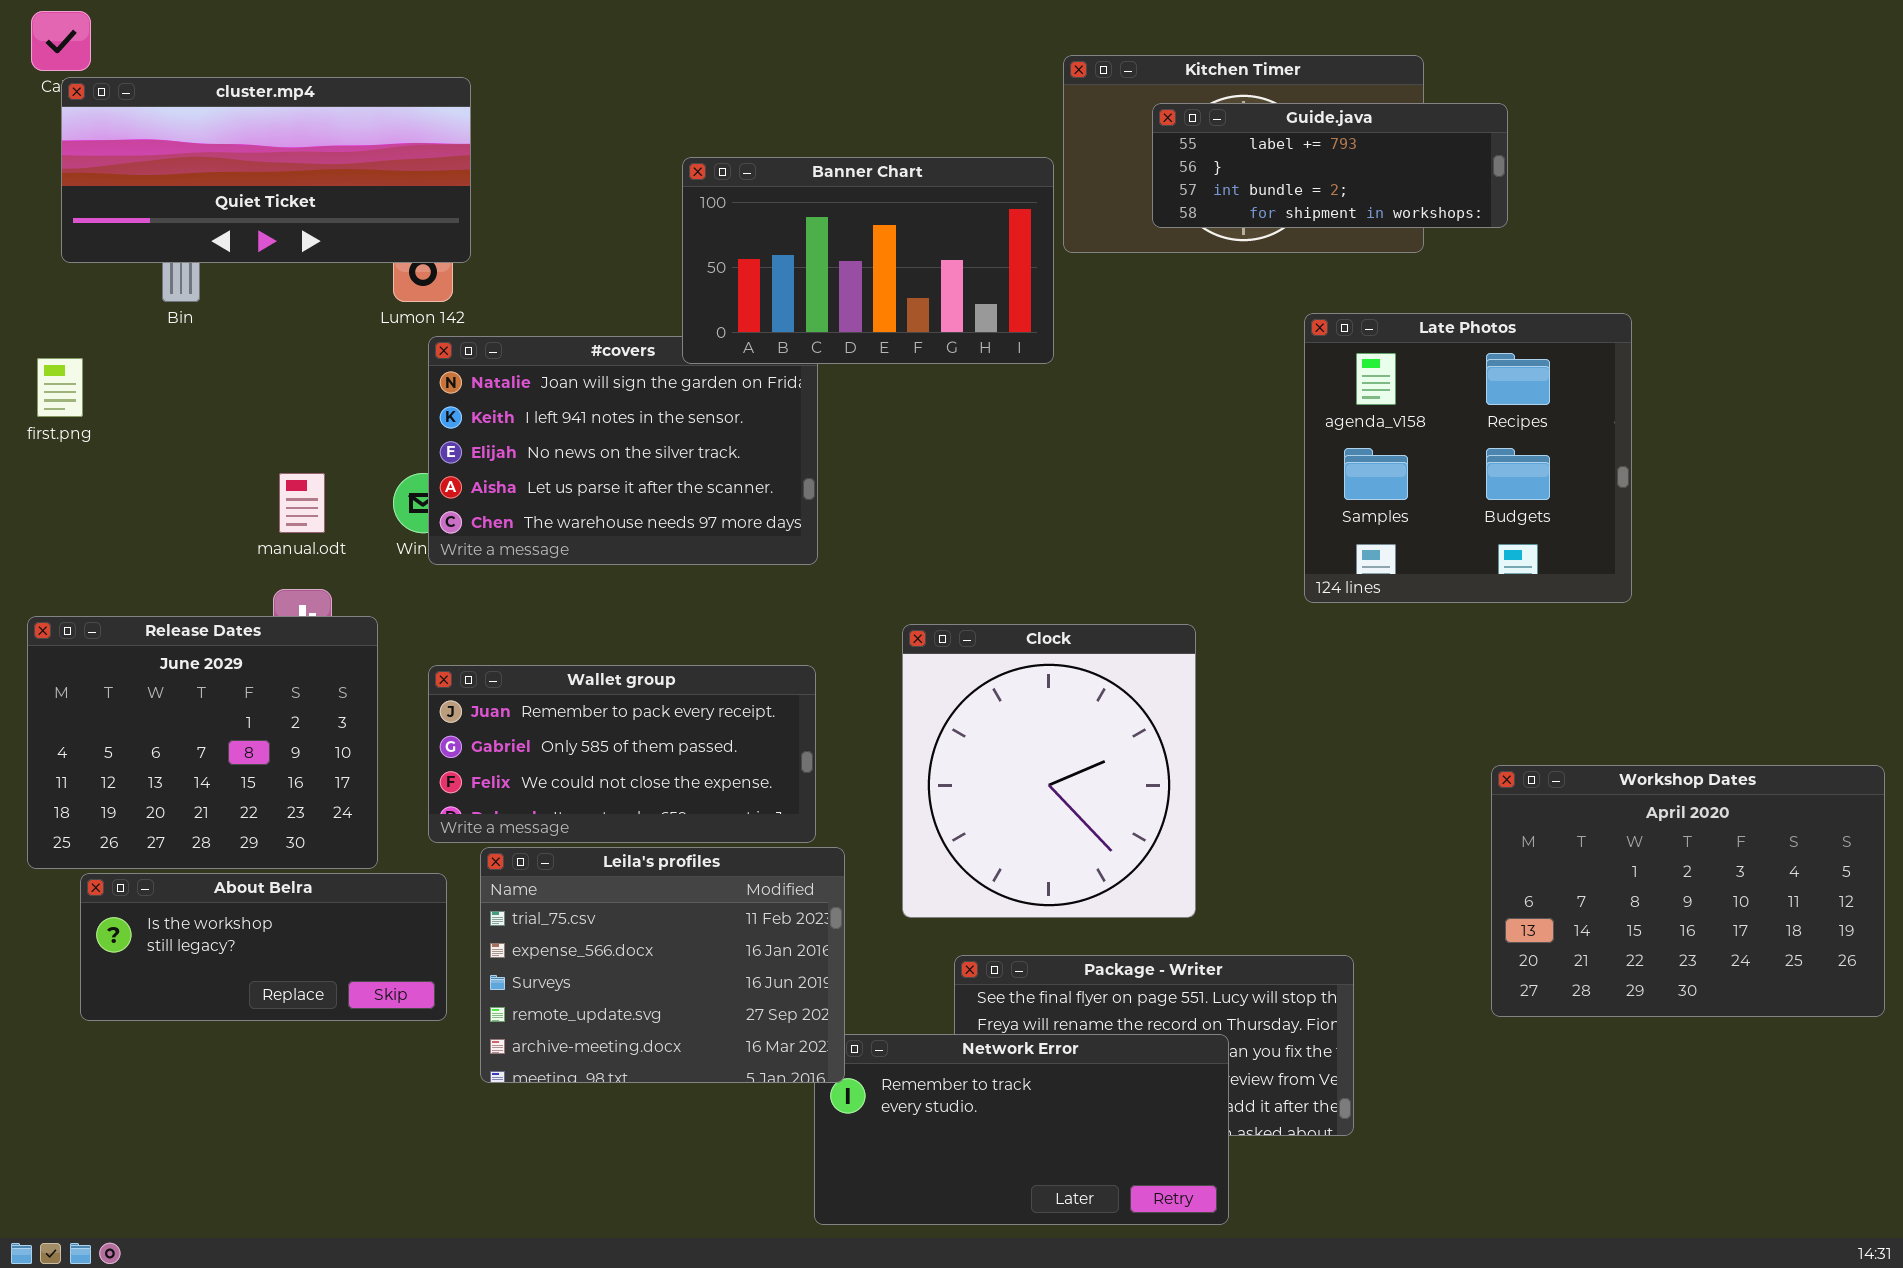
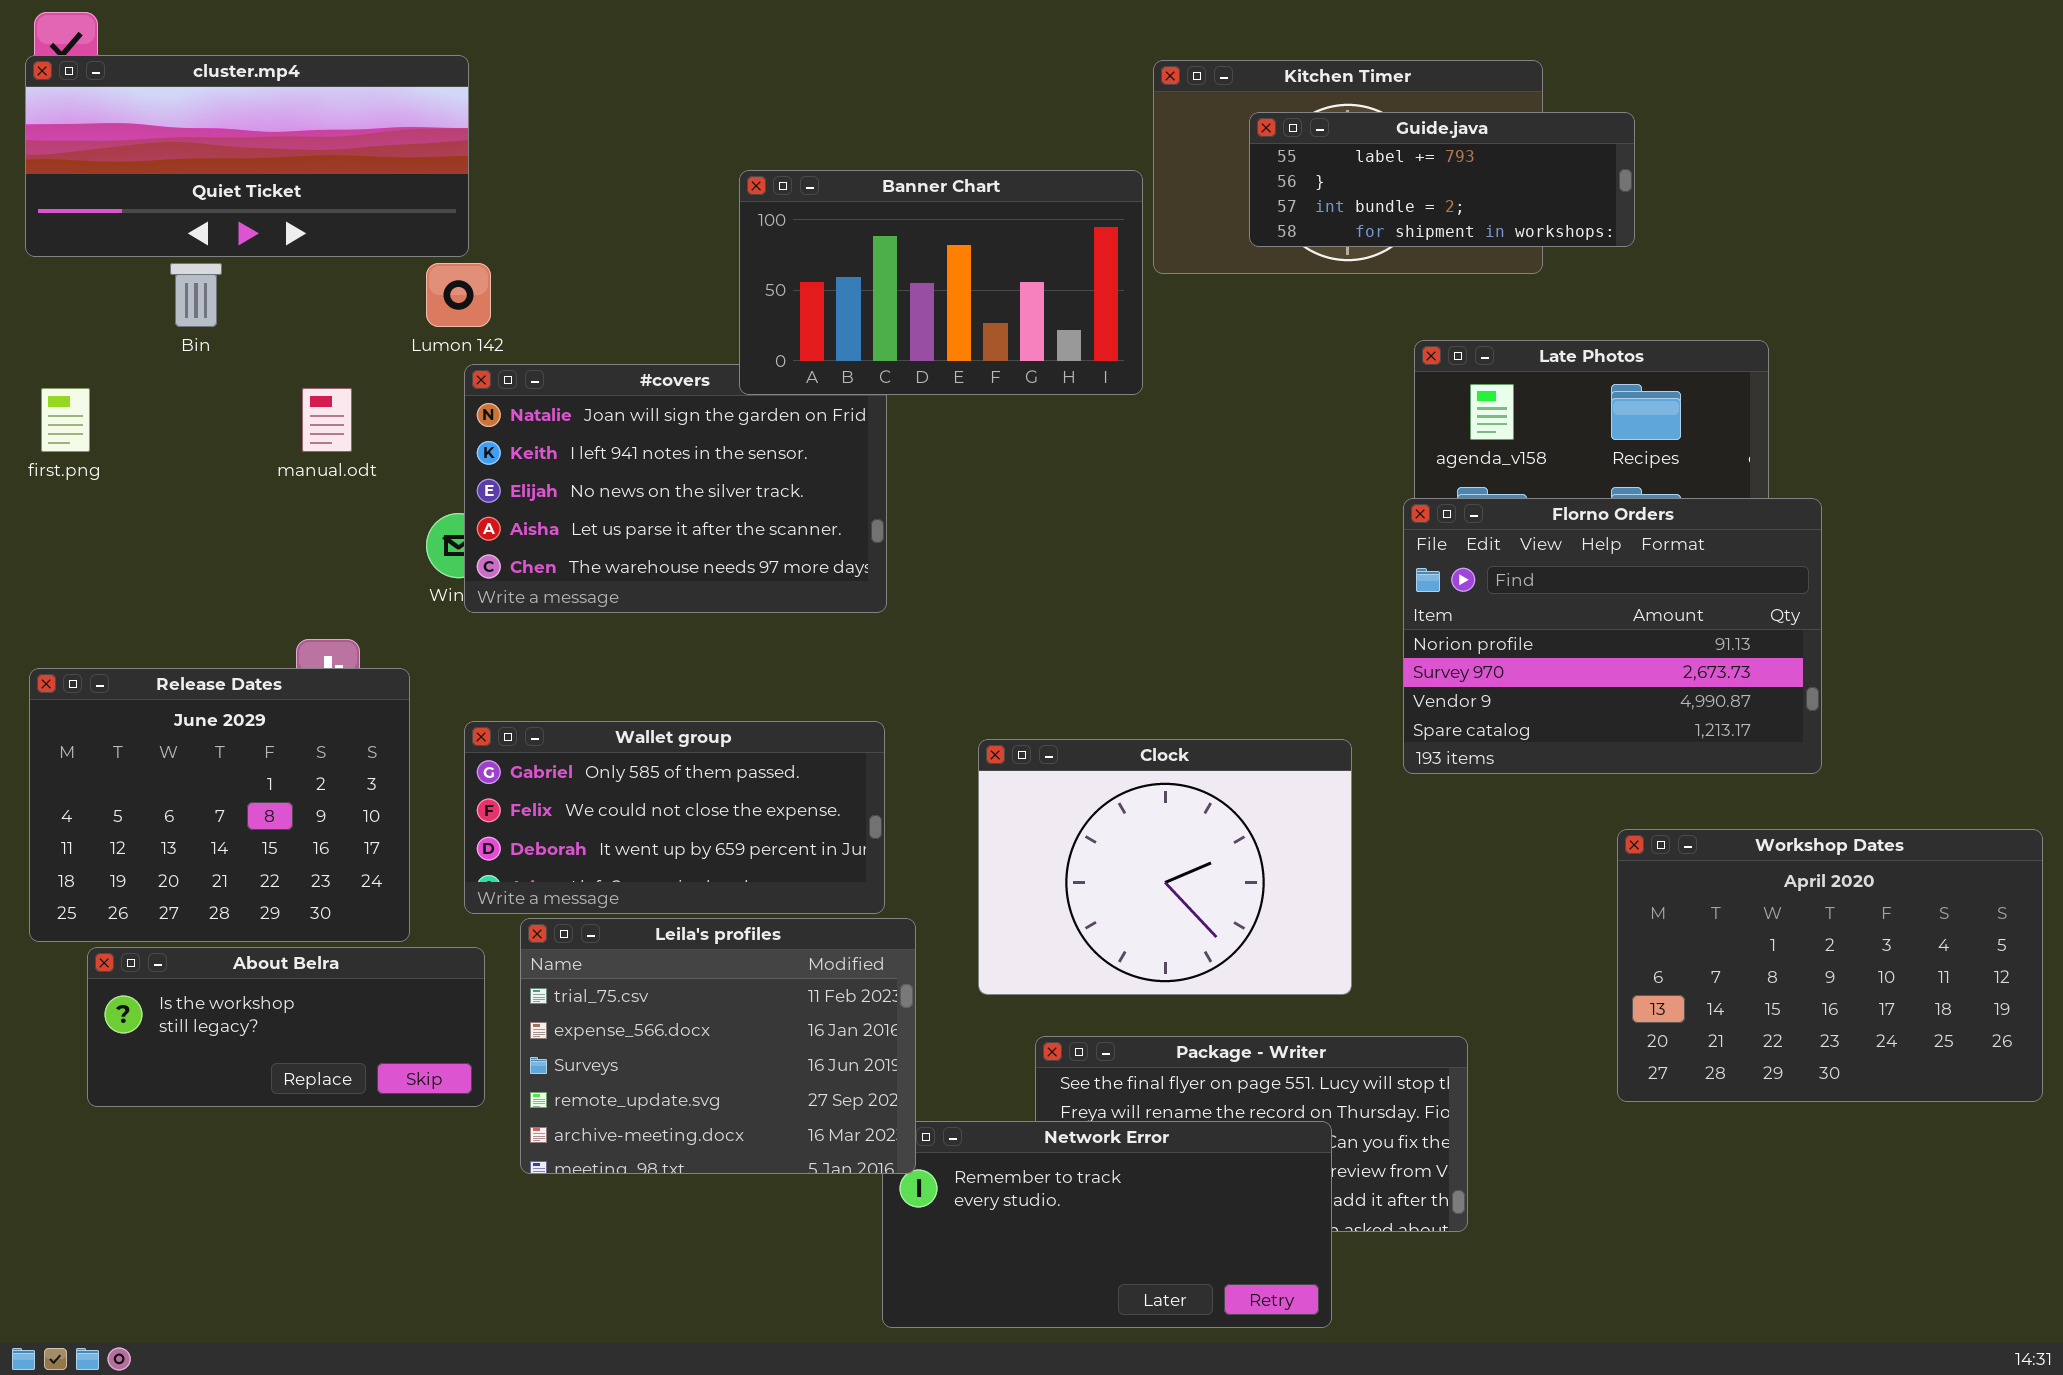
cluster.mp4: [61,77,471,263] -> [25,55,469,257], moved
Florno Orders: none -> [1403,498,1822,774], opened
manual.odt: [279,473,325,533] -> [302,388,352,452], moved
Clock: [902,624,1196,918] -> [978,739,1352,995], resized
Wallet group: [428,665,816,843] -> [464,721,885,914], scrolled down 1 row

